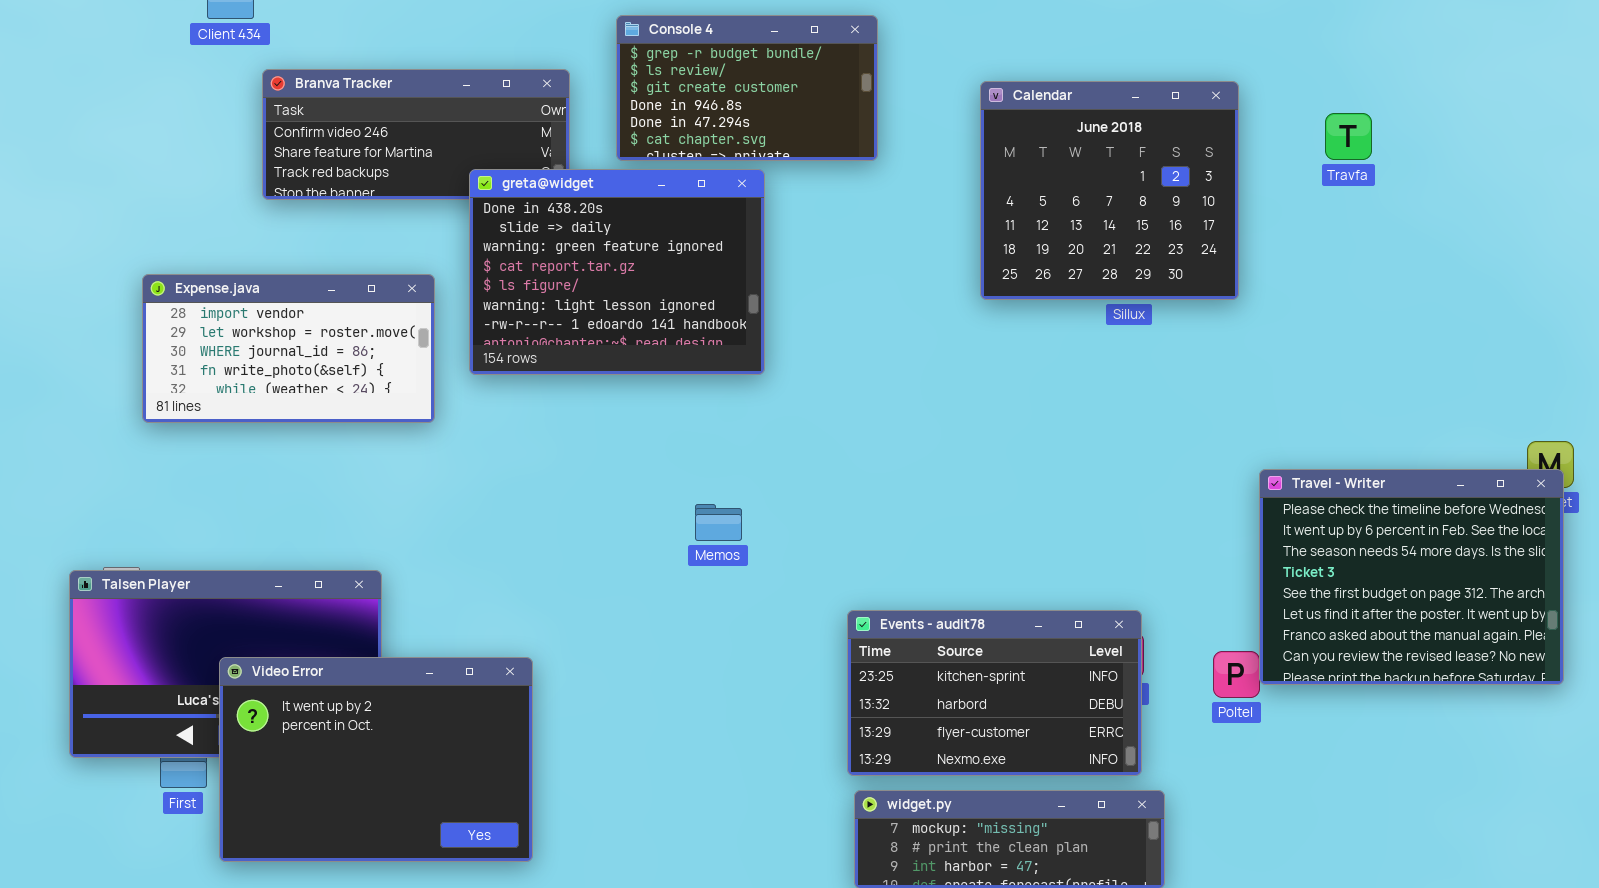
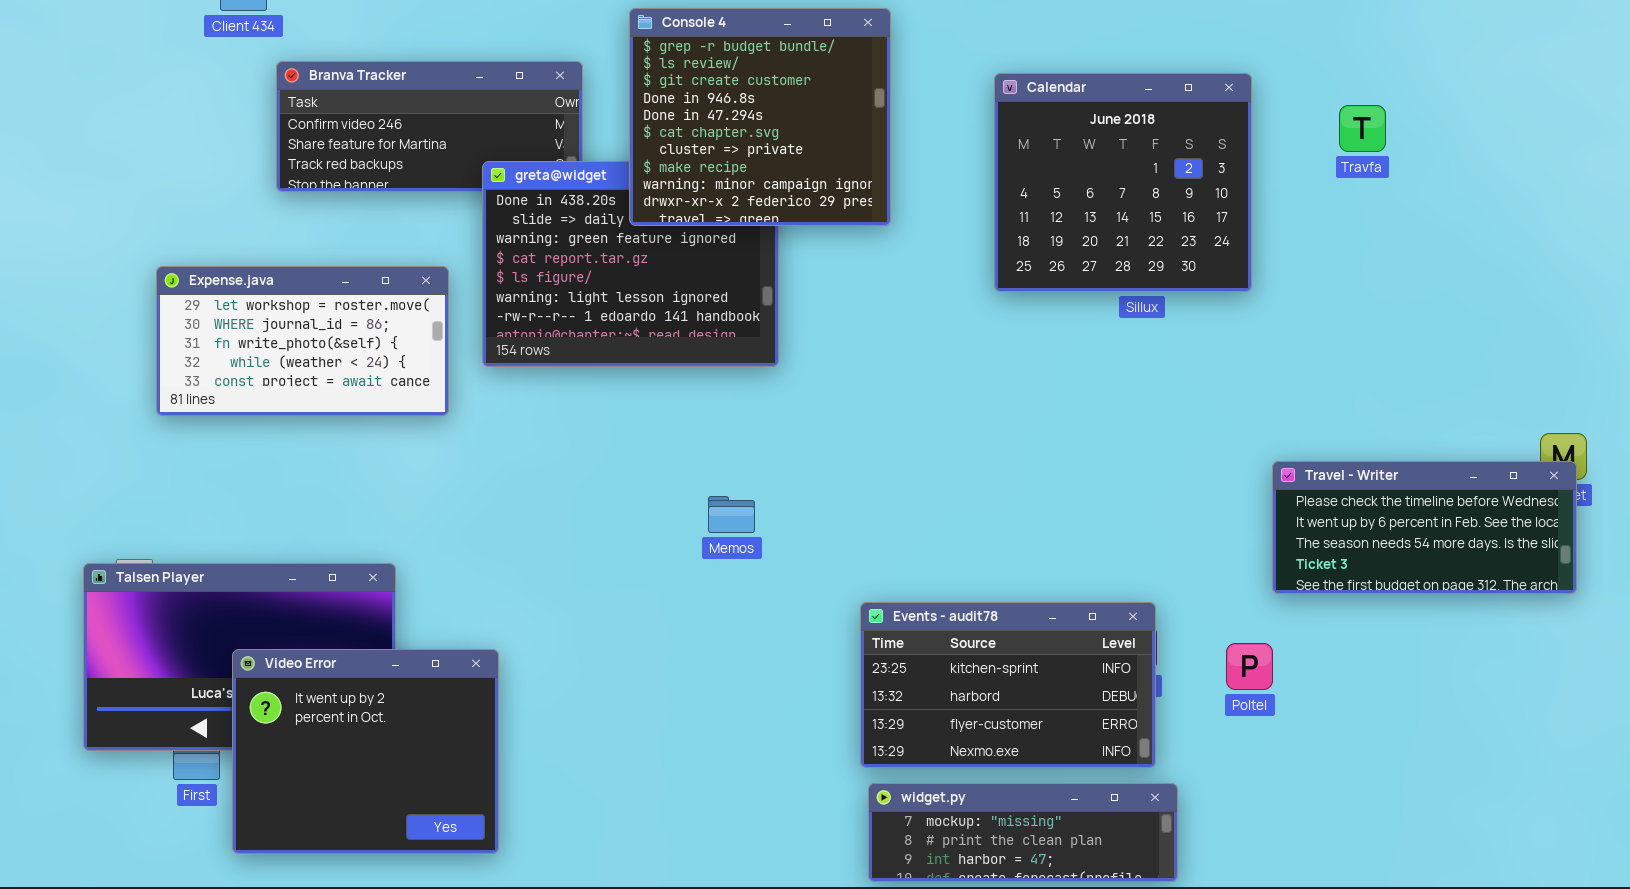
Console 4: [616,15,878,161] -> [629,8,891,226], resized
Expense.java: [142,274,435,423] -> [156,266,449,416], scrolled down 1 row
Travel - Writer: [1259,469,1564,685] -> [1272,461,1577,594], resized
Video Error: [219,657,533,862] -> [232,649,499,854], resized

